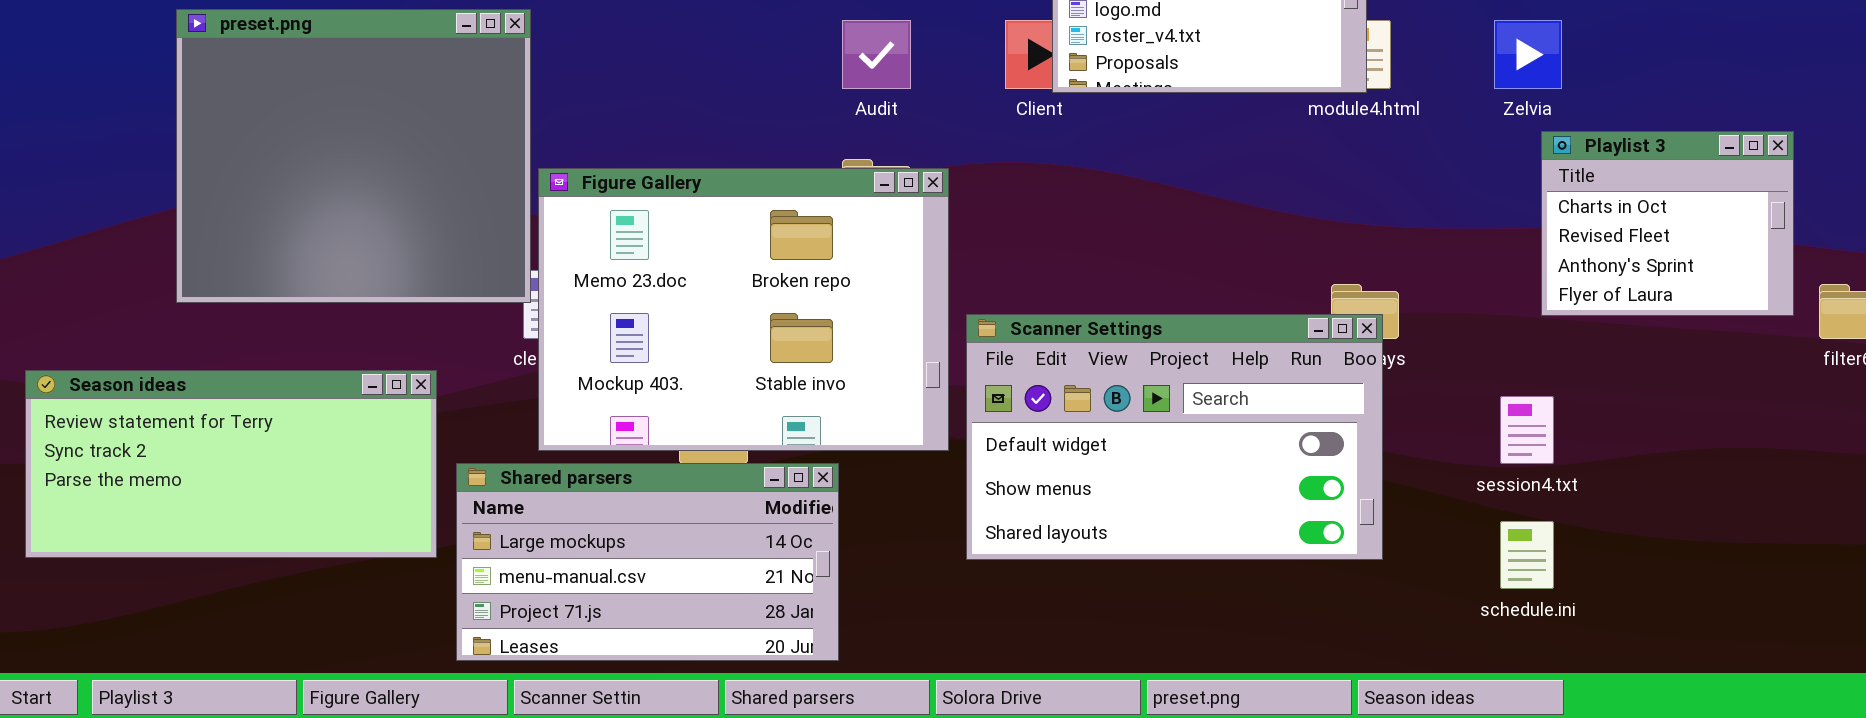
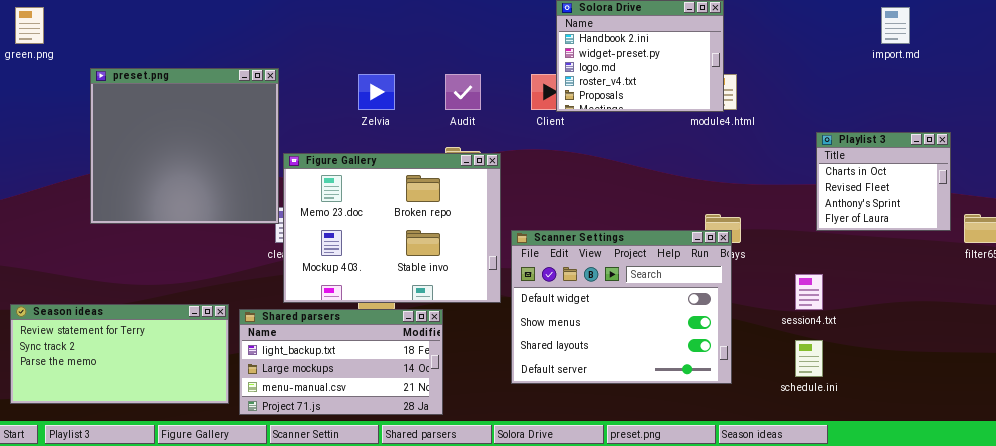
Zelvia: [1494,20,1562,89] -> [358,74,395,110], moved
Scanner Settings: [966,314,1383,560] -> [511,230,732,384], resized
Season ideas: [25,370,437,558] -> [10,304,229,404], moved
Shared parsers: [456,463,839,661] -> [239,309,443,415], scrolled up 1 row

